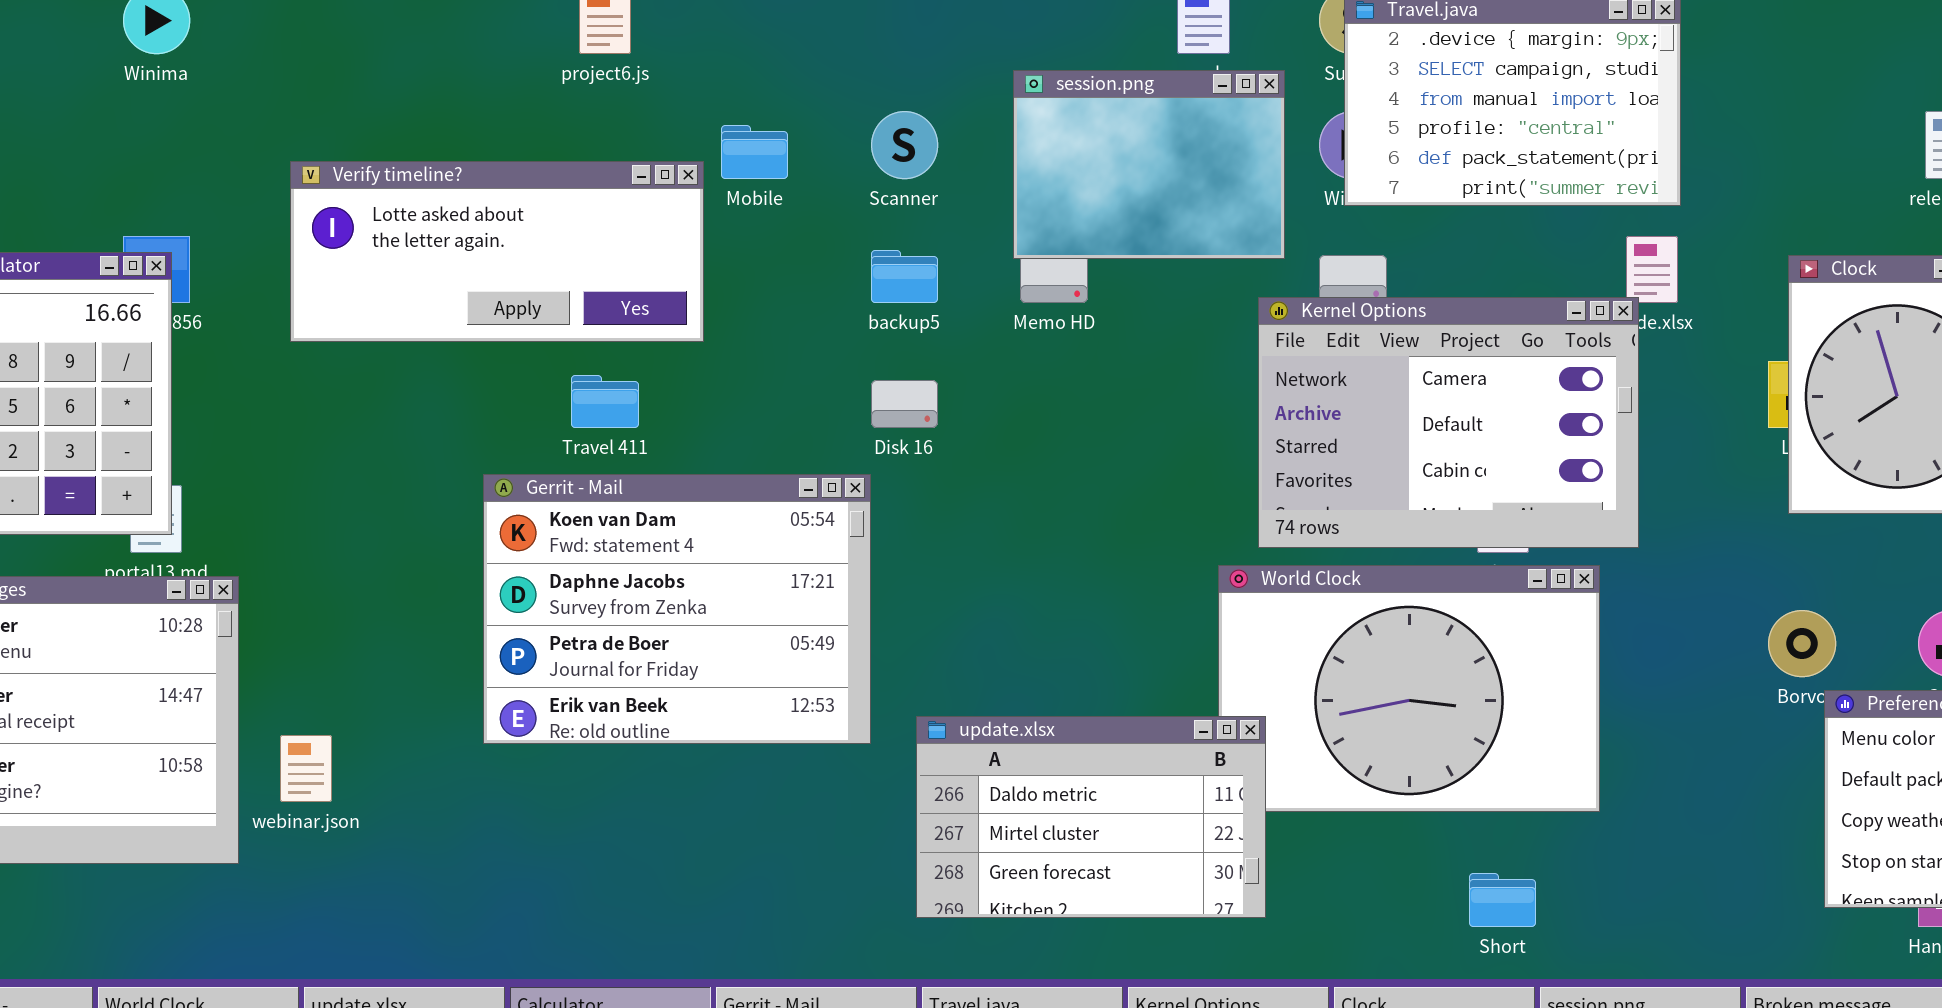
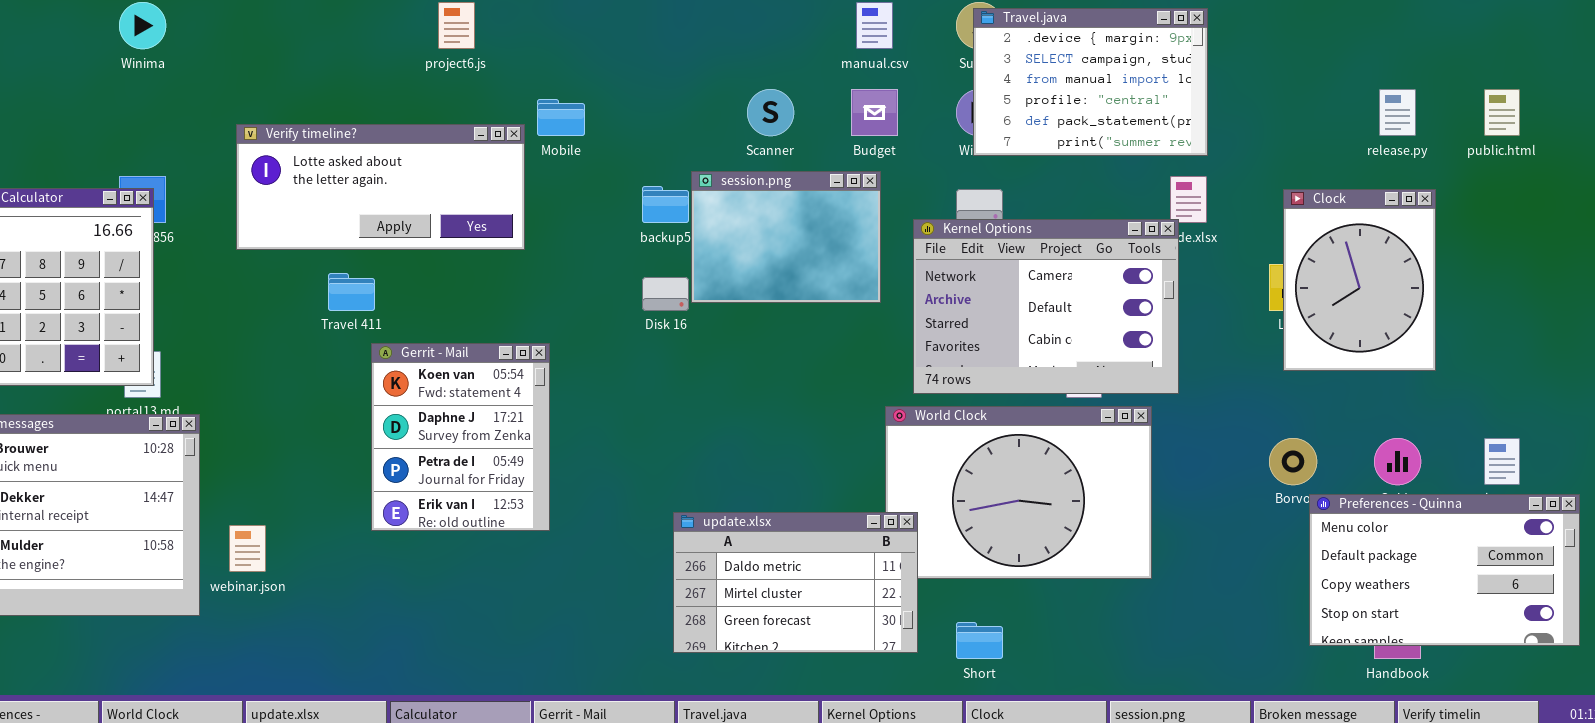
session.png: [1013,70,1285,259] -> [691,171,881,303], moved
Scanner: [871,111,938,179] -> [747,89,794,136], moved
Travel 411: [571,375,639,428] -> [328,273,375,311], moved
Gerrit - Mail: [483,474,871,744] -> [371,343,550,531], resized
Short: [1469,873,1536,927] -> [956,622,1003,659], moved

